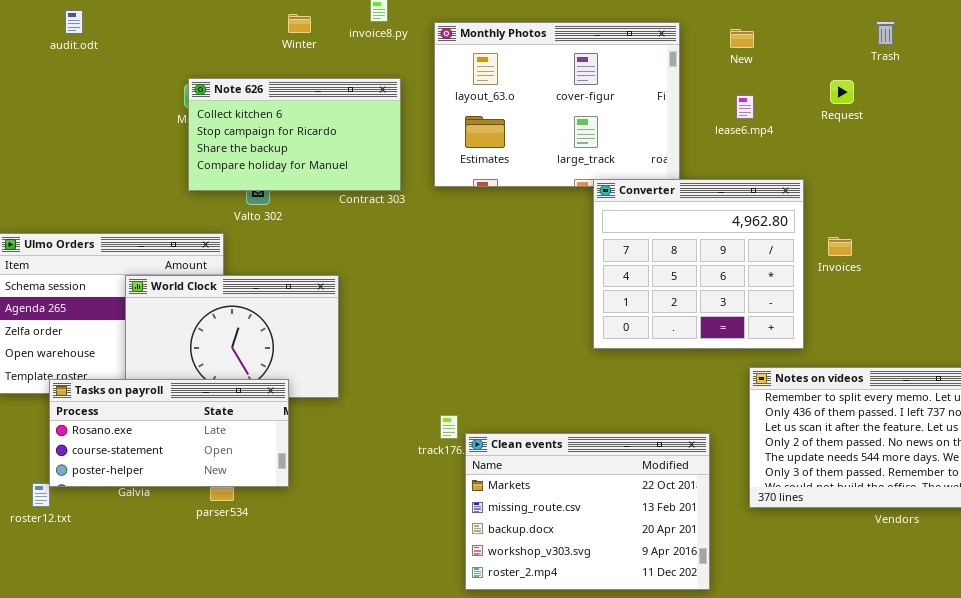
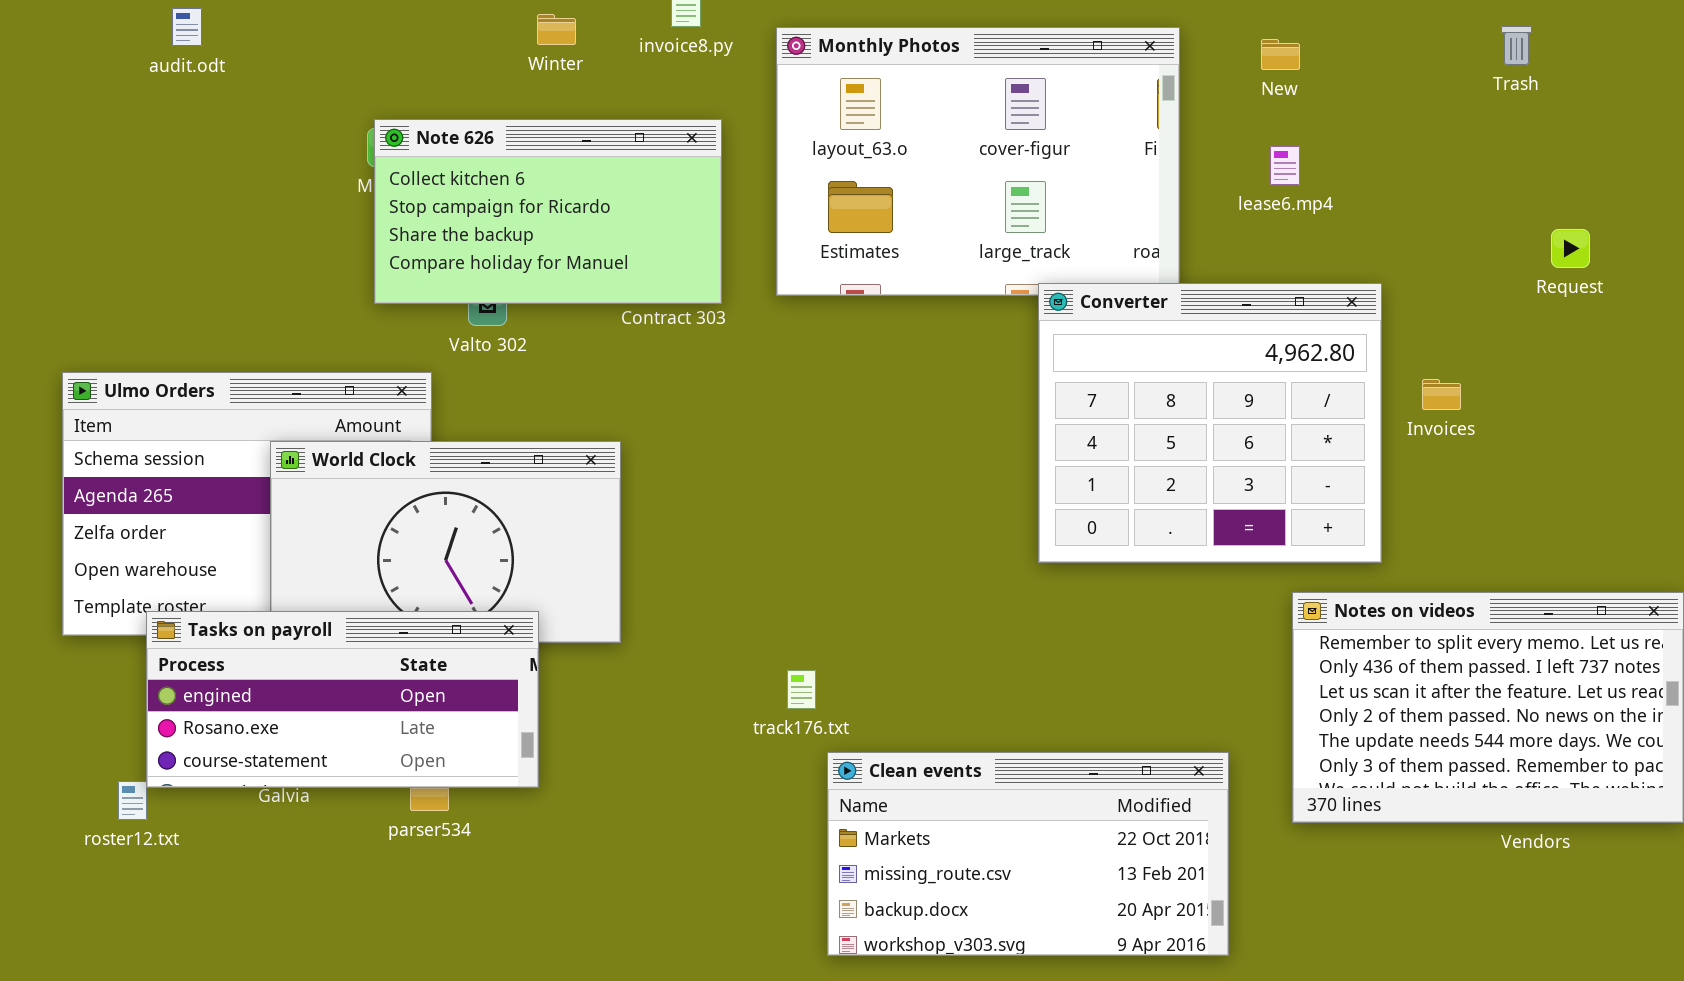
Request: [830,80,854,104] -> [1551,229,1590,268], moved
Tasks on payroll: [49,379,289,487] -> [146,611,539,788], scrolled up 1 row
Clean events: [465,433,710,590] -> [827,752,1229,956], resized

